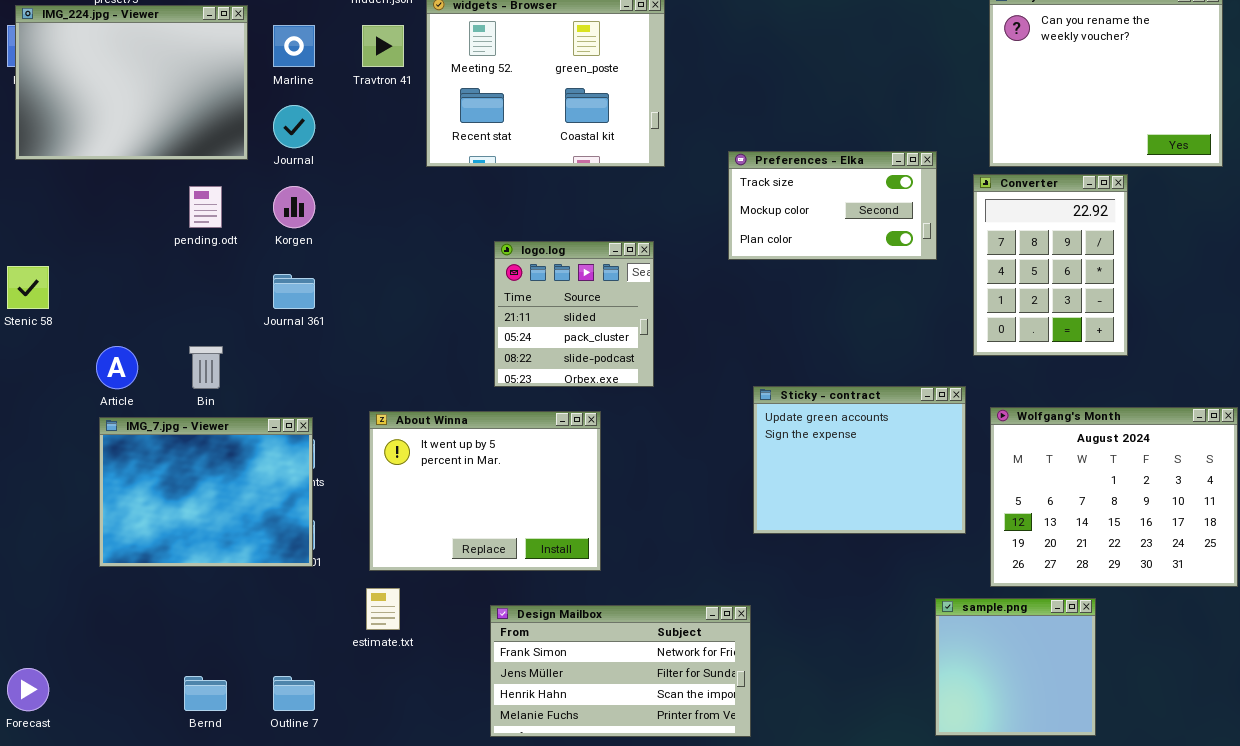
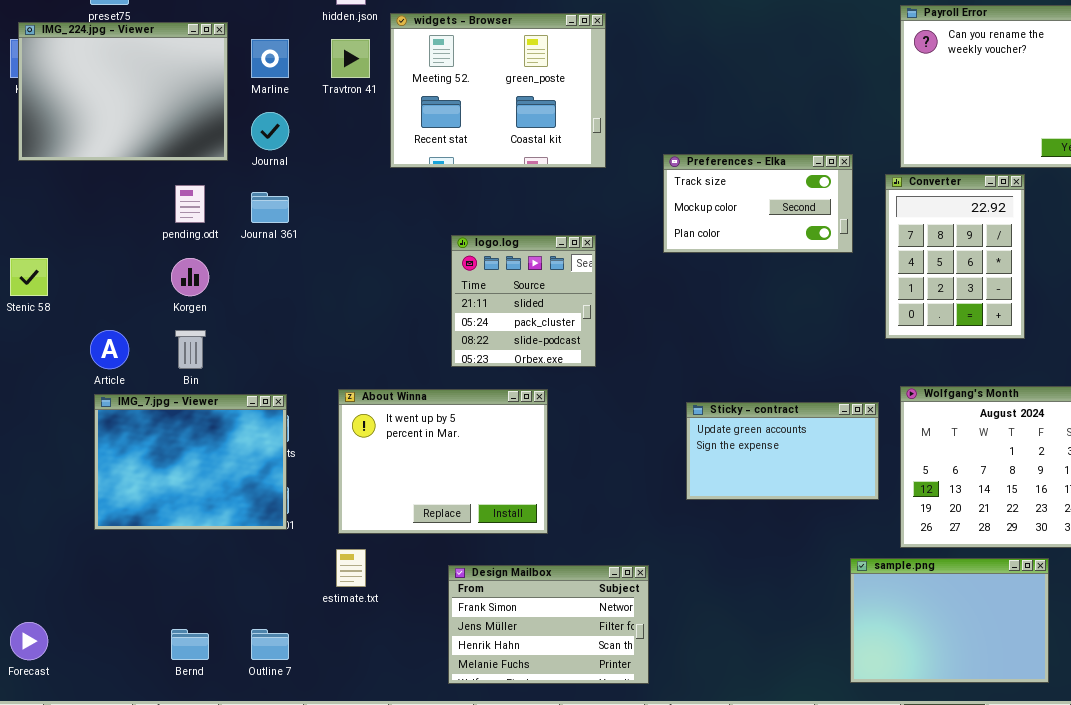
Korgen: [273,186,315,228] -> [171,258,209,296], moved
Journal 361: [273,274,315,309] -> [251,192,289,223], moved
Sticky - contract: [753,386,966,534] -> [686,402,879,500], resized
sample.png: [935,598,1096,736] -> [850,558,1049,683], resized
Design Mailbox: [490,605,751,737] -> [448,565,649,684], resized

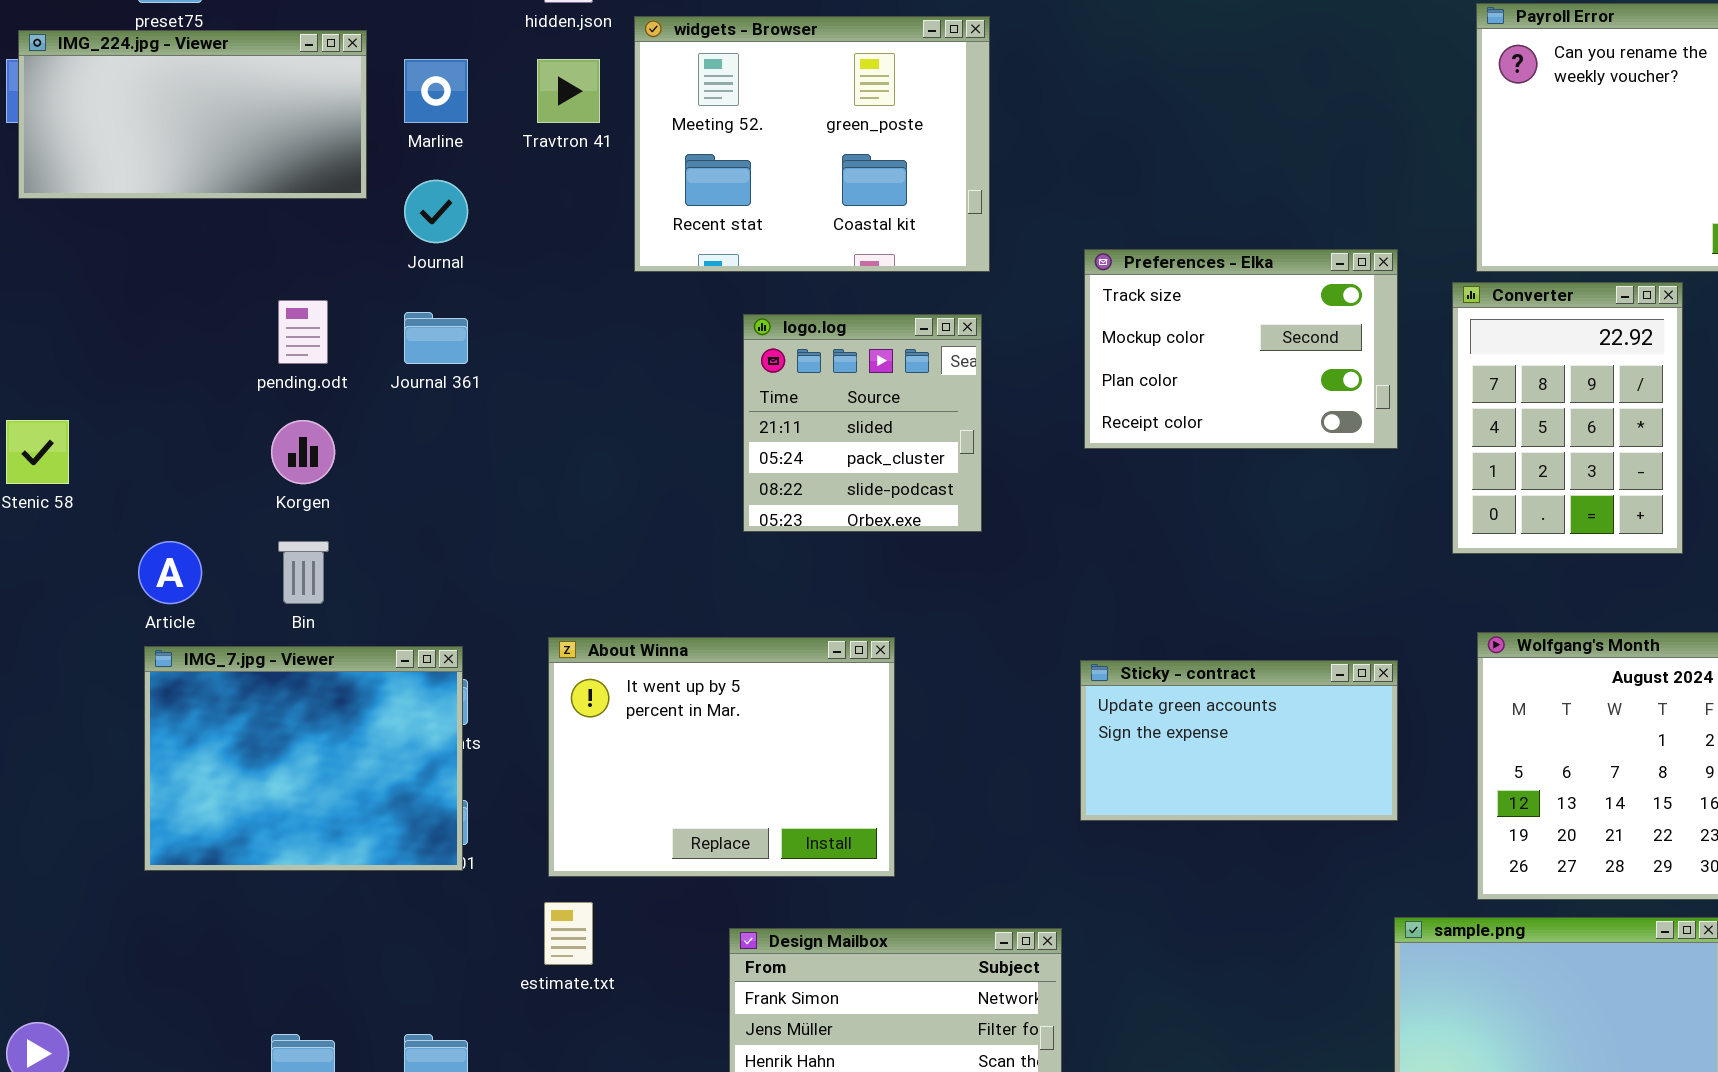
IMG_224.jpg - Viewer: [18,22,228,161] -> [18,30,367,199], resized
Preferences - Elka: [663,154,853,253] -> [1084,249,1398,449], resized
logo.log: [451,235,596,367] -> [743,314,982,532], moved
Sticky - contract: [686,402,879,500] -> [1080,660,1398,821], moved

